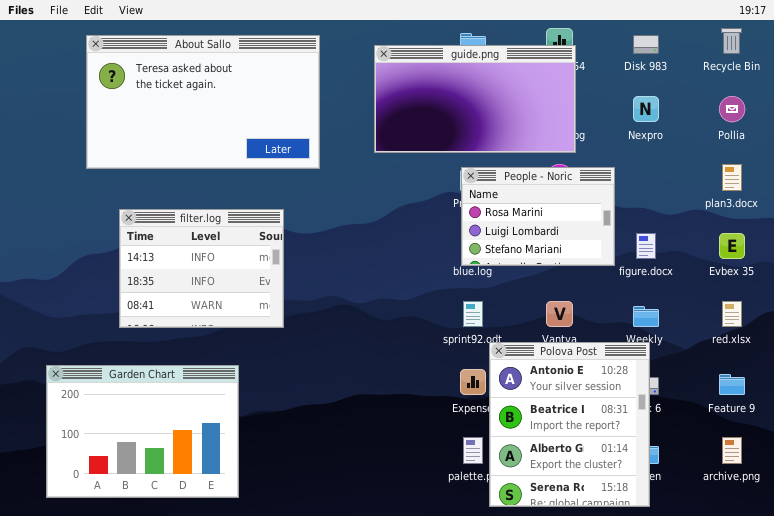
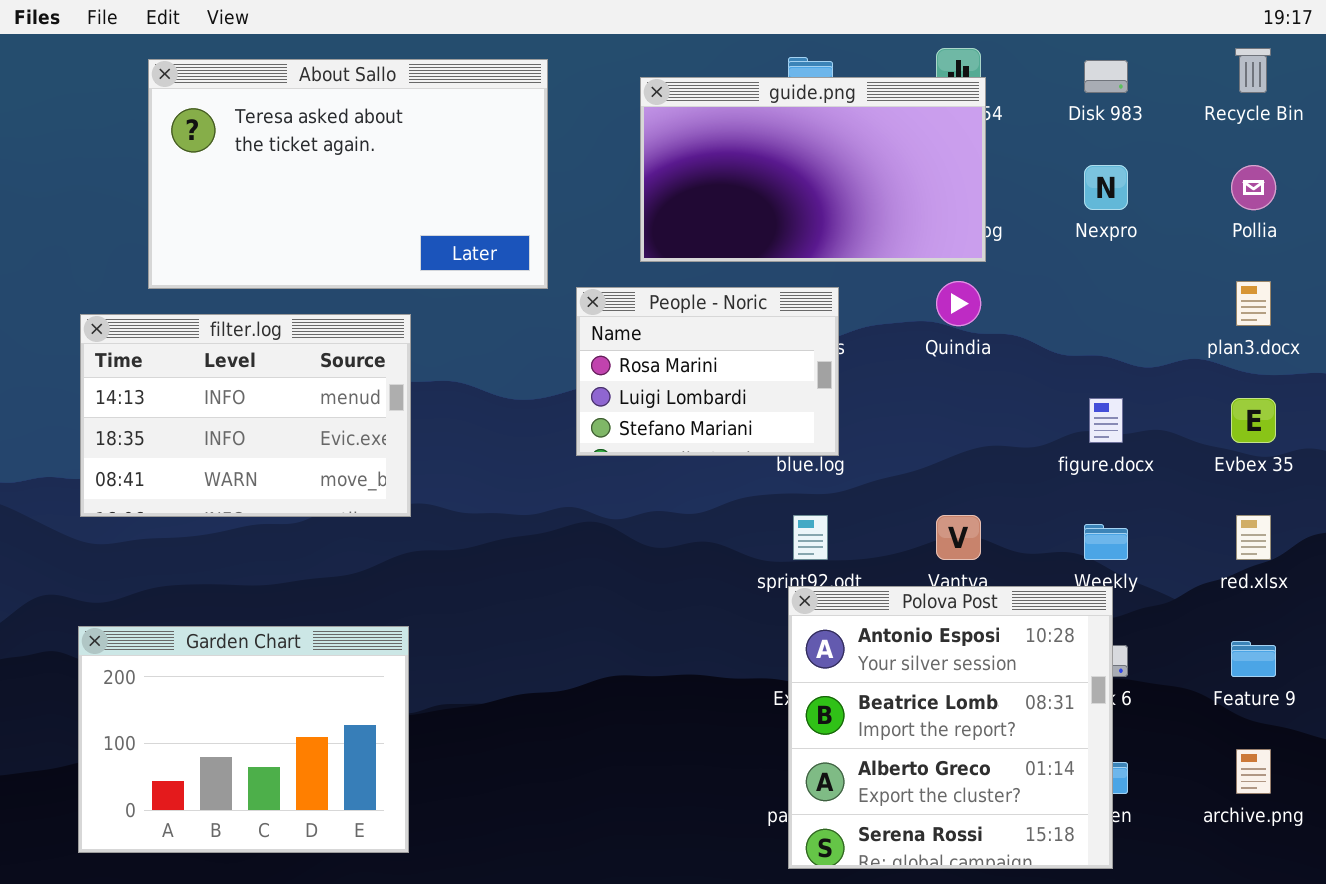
People - Noric: [461,167,615,266] -> [576,287,839,456], moved
filter.log: [119,209,284,328] -> [80,314,411,517], moved, resized
Polova Post: [489,342,650,507] -> [788,586,1113,869], resized

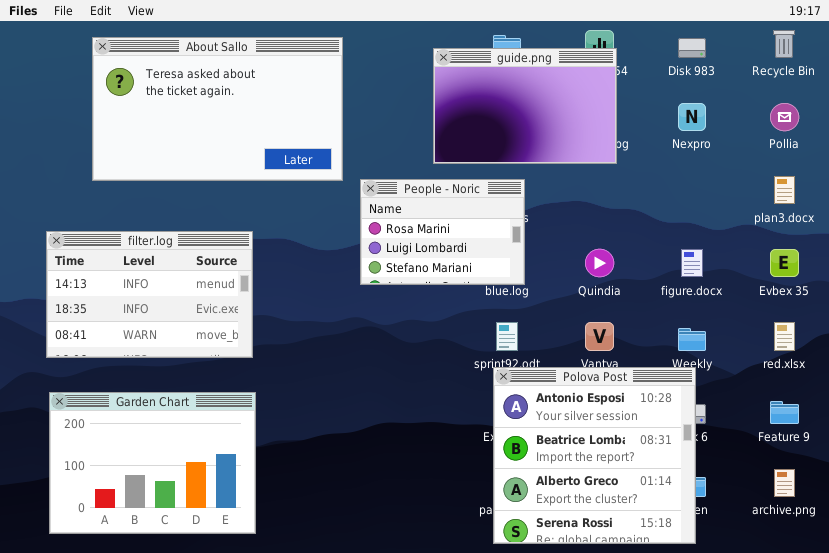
guide.png: [640,77,986,262] -> [433,48,617,164], resized
Quindia: [936,281,981,326] -> [585,249,614,277], moved
filter.log: [80,314,411,517] -> [46,231,253,358], moved

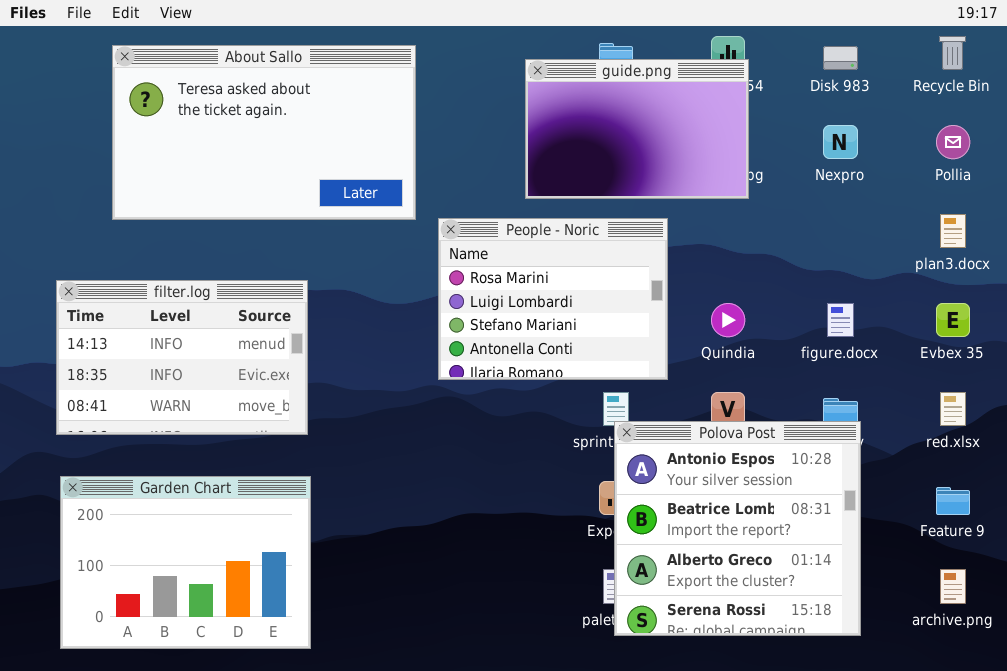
People - Noric: [360,179,525,285] -> [438,218,668,380], resized
Polova Post: [493,367,696,544] -> [614,421,861,636], moved

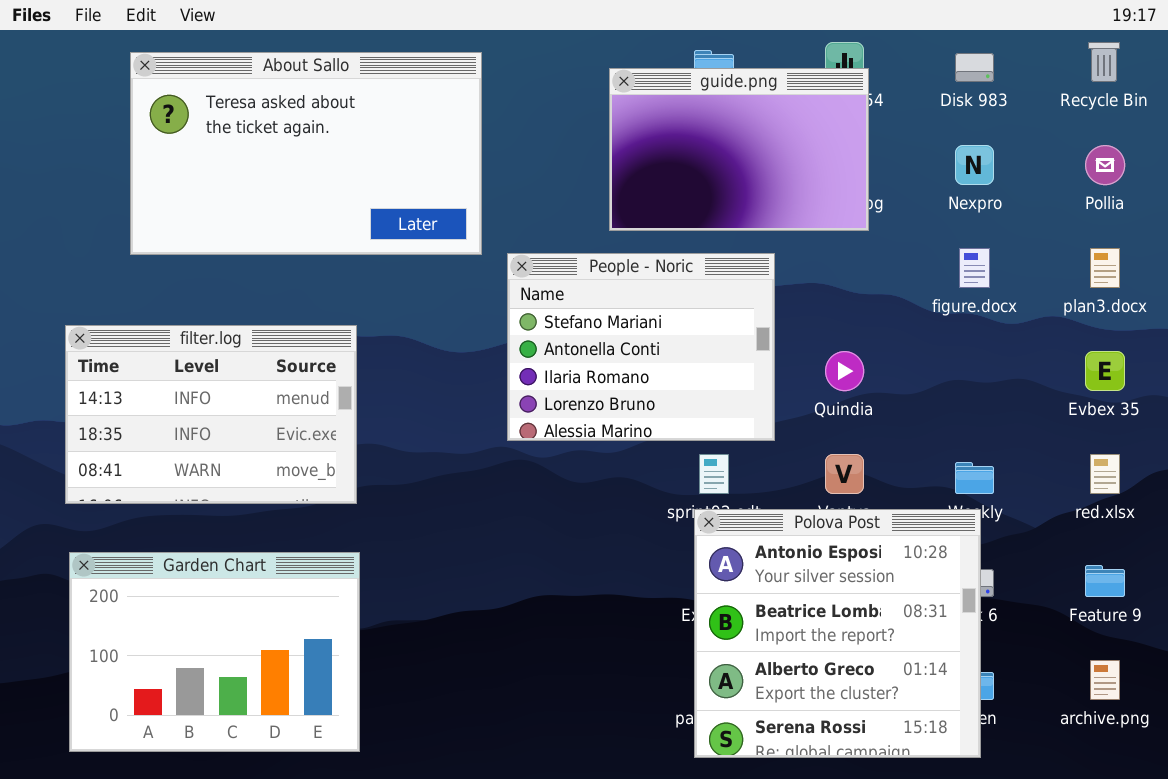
People - Noric: [438,218,668,380] -> [507,253,775,441], scrolled down 2 rows
figure.docx: [827,303,854,337] -> [959,248,990,288], moved
Polova Post: [614,421,861,636] -> [694,509,981,758], moved

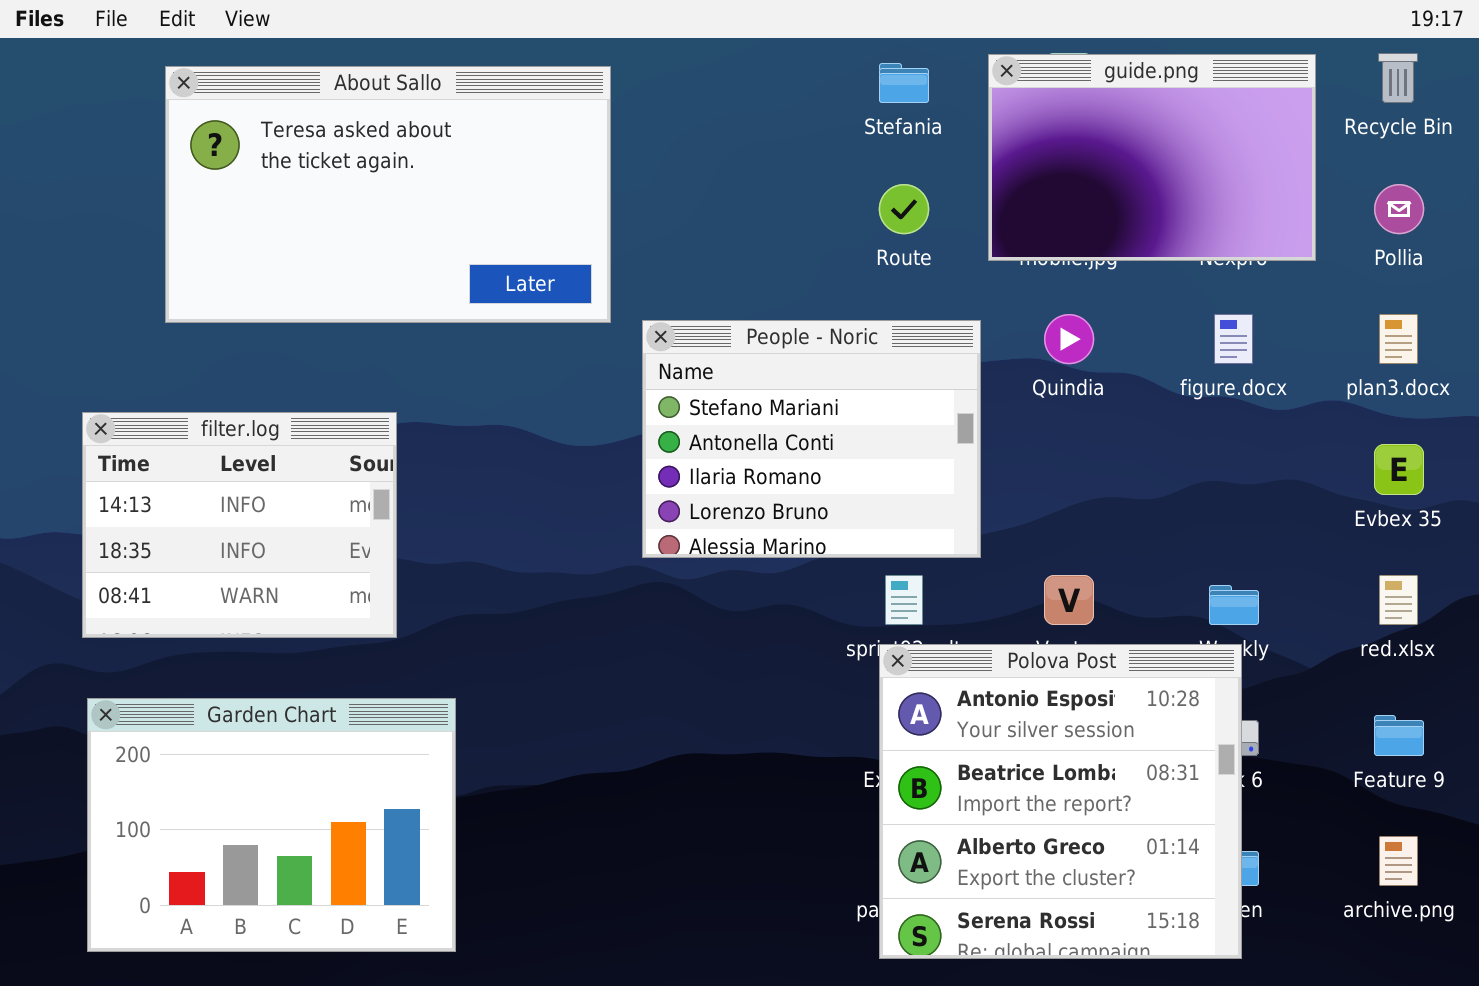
guide.png: [609,68,869,231] -> [988,54,1316,261], moved
filter.log: [65,325,357,504] -> [82,412,397,638], resized
Quindia: [825,351,864,391] -> [1044,314,1094,364], moved

